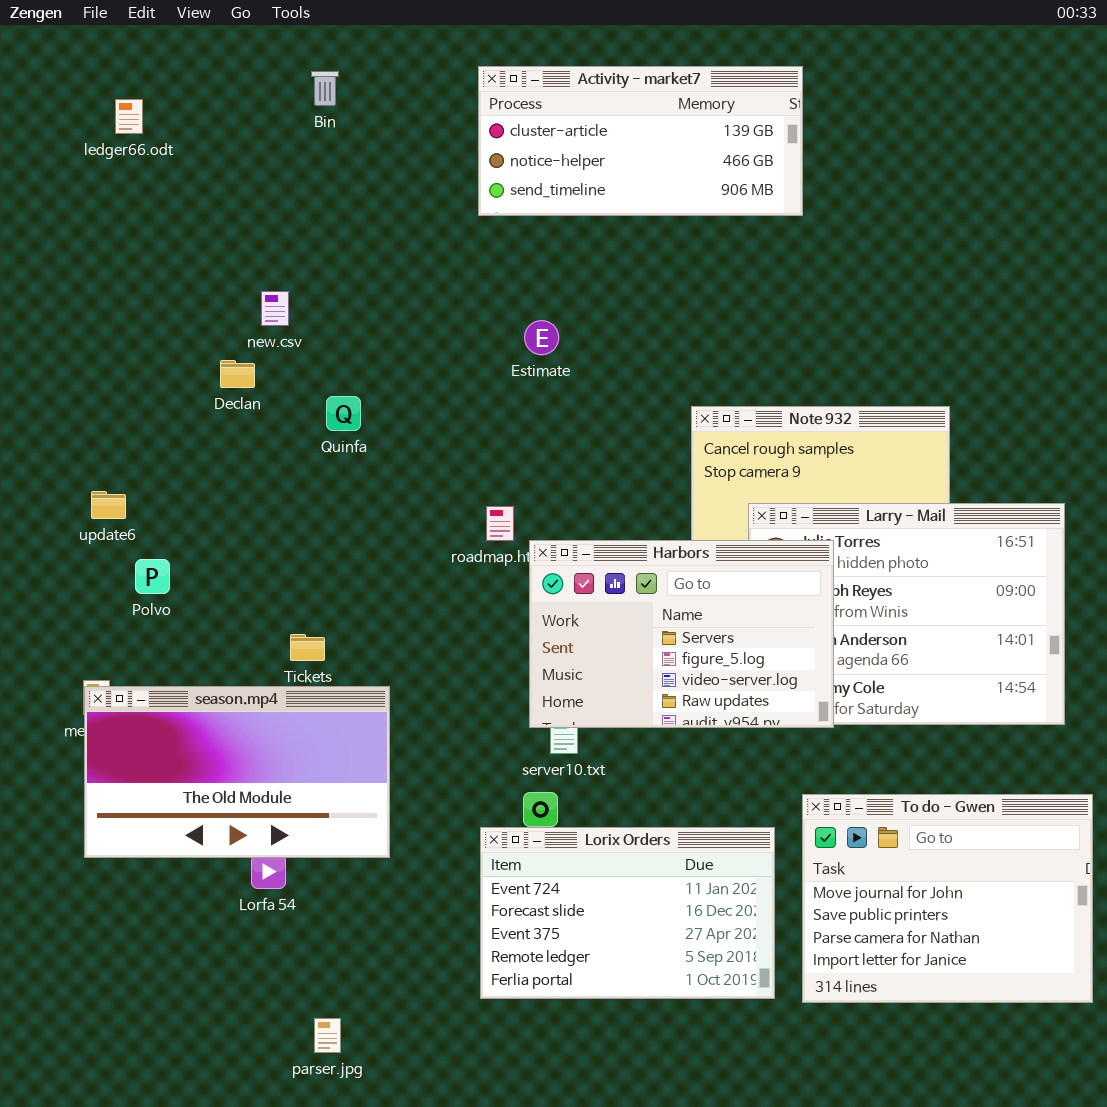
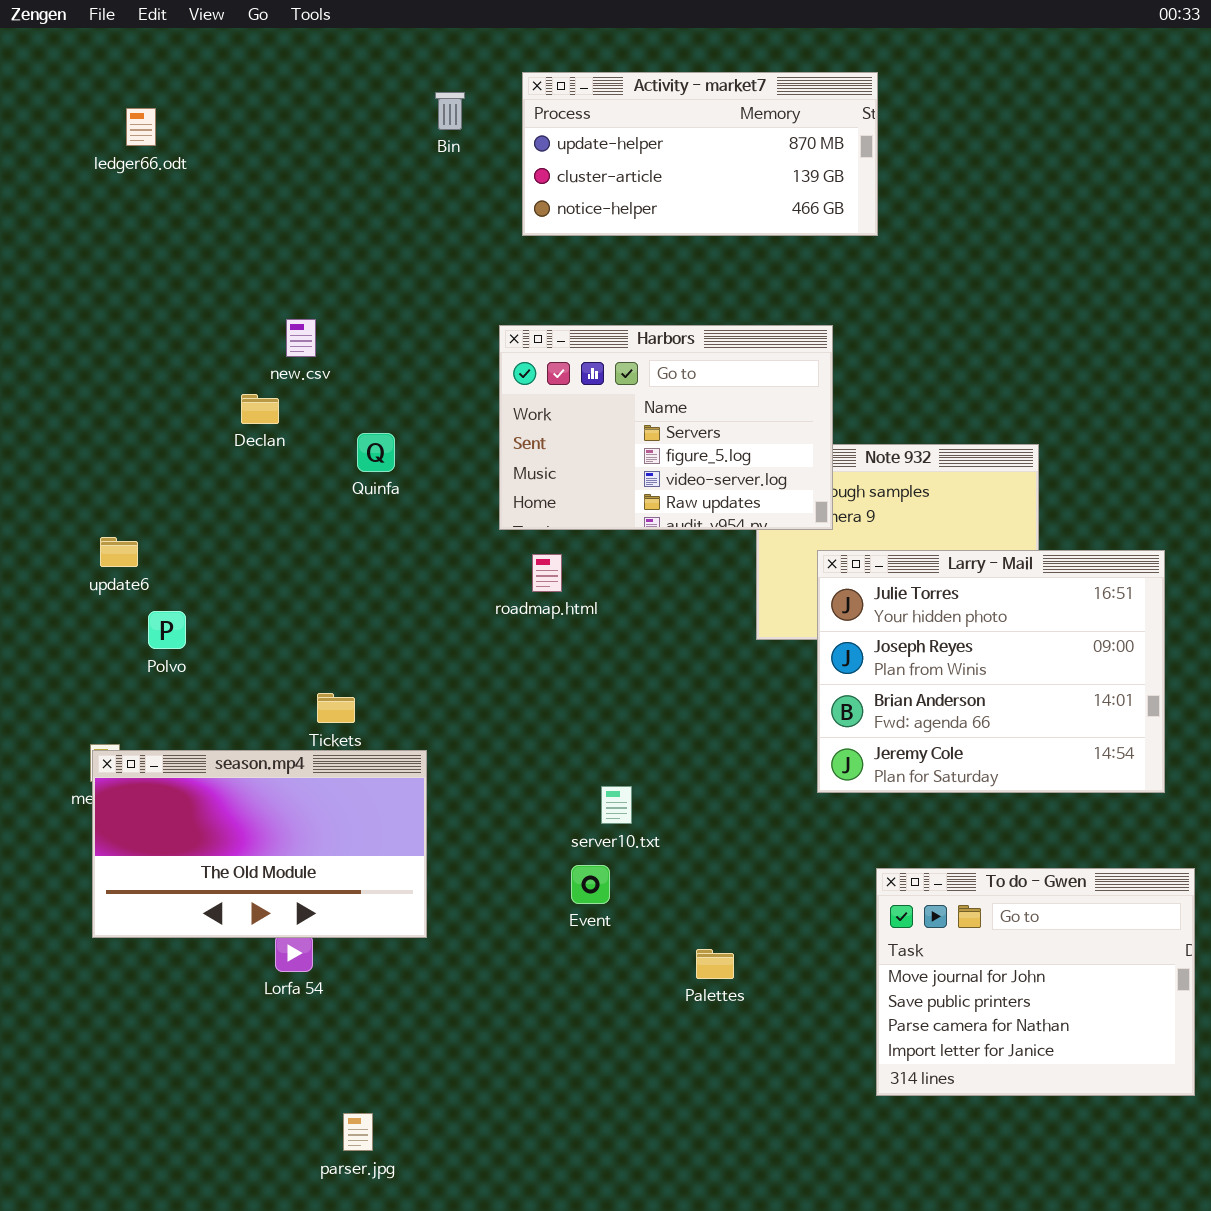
Activity - market7: [478,66,803,216] -> [522,72,878,236], scrolled up 1 row
Bin: [311,71,339,106] -> [435,92,465,130], moved
Harbors: [529,540,834,728] -> [499,325,833,530], moved
Lorix Orders: [480,827,775,999] -> none, closed

